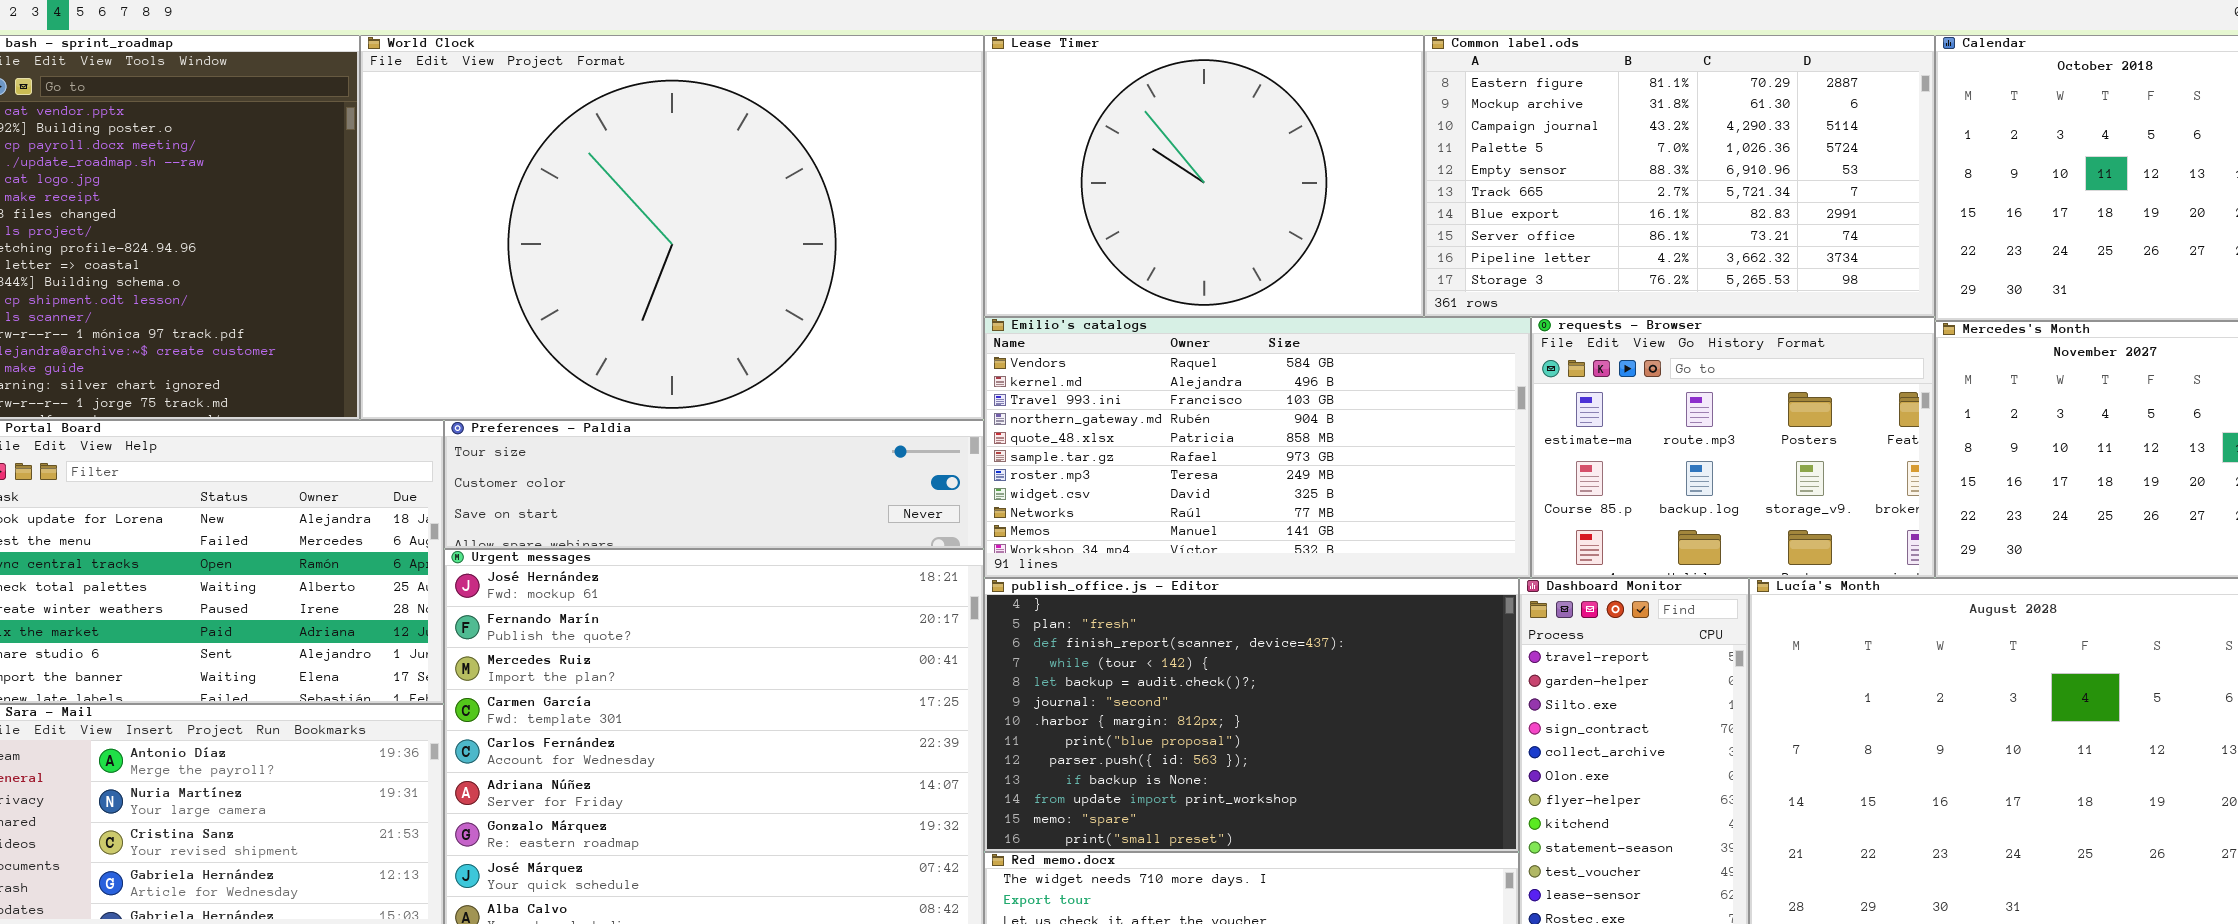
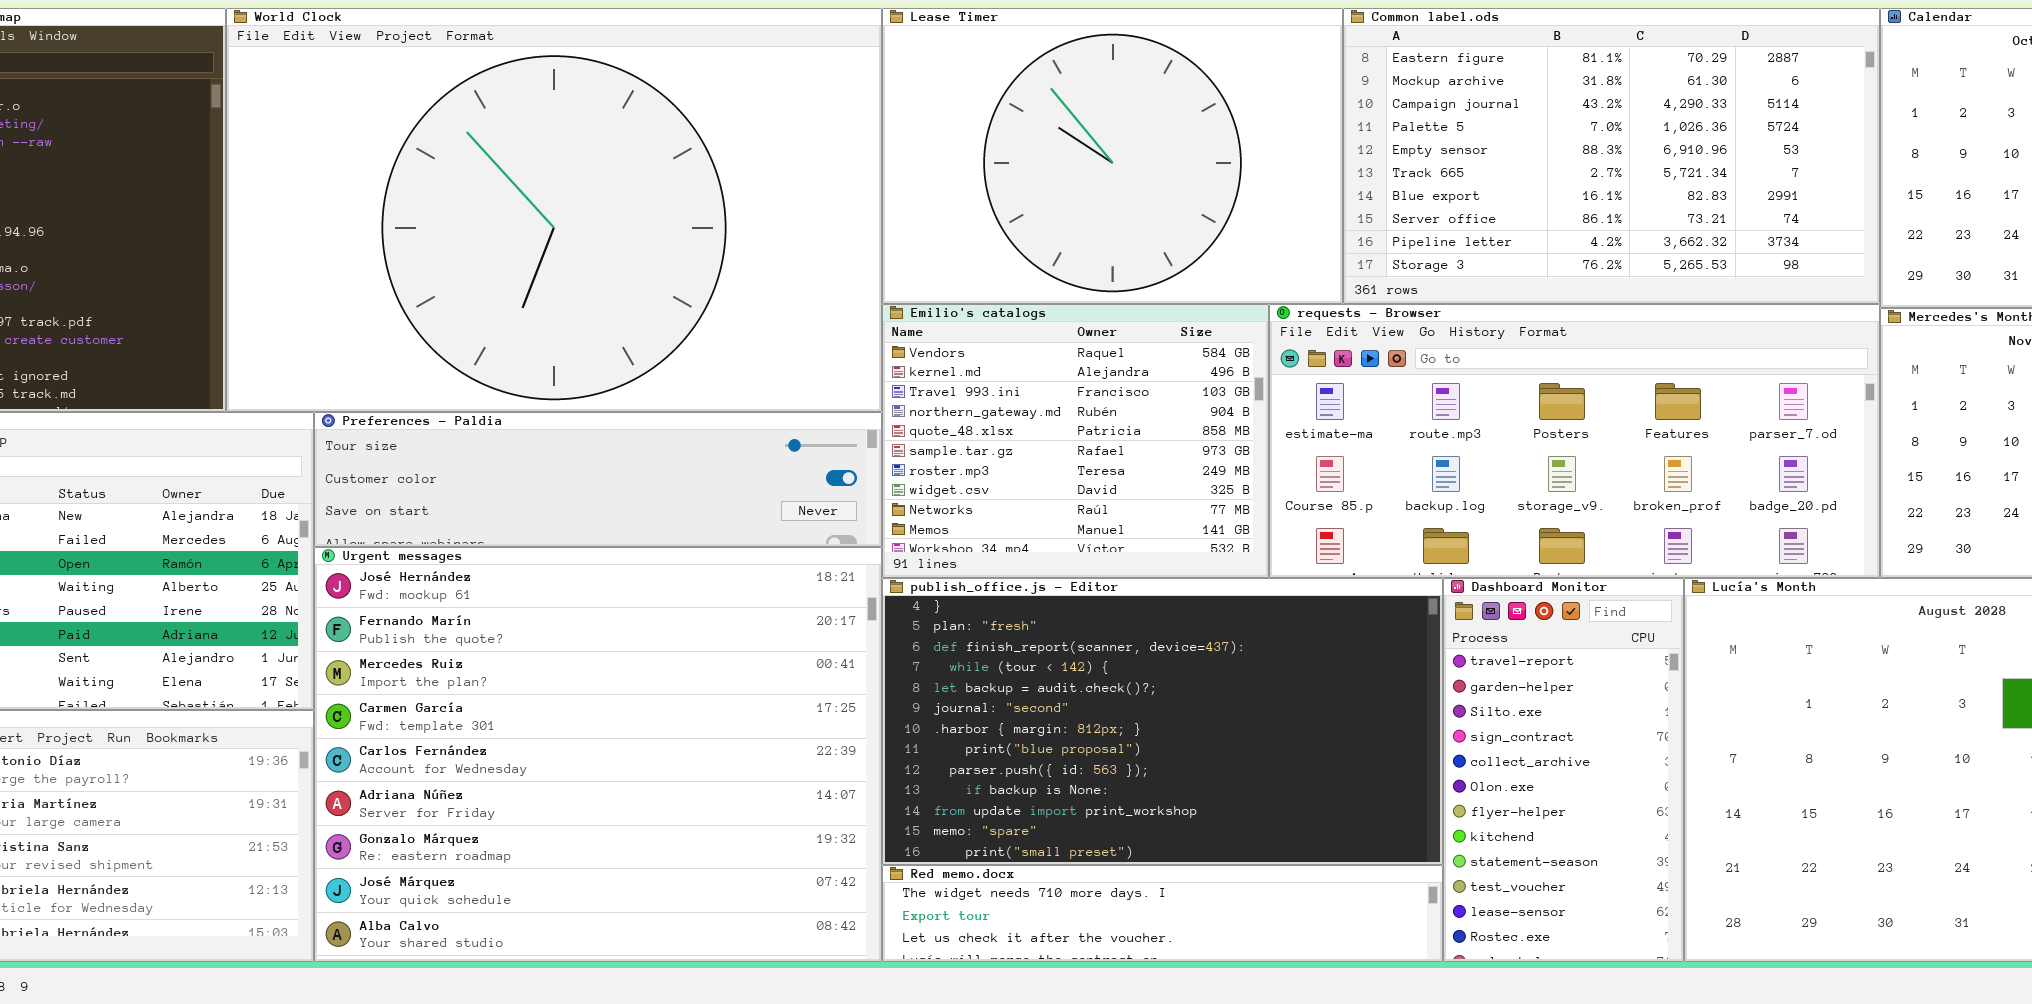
Emilio's catalogs: [984,317,1531,578] -> [882,304,1269,578], resized
requests - Browser: [1531,317,1935,578] -> [1269,304,1880,578], resized

